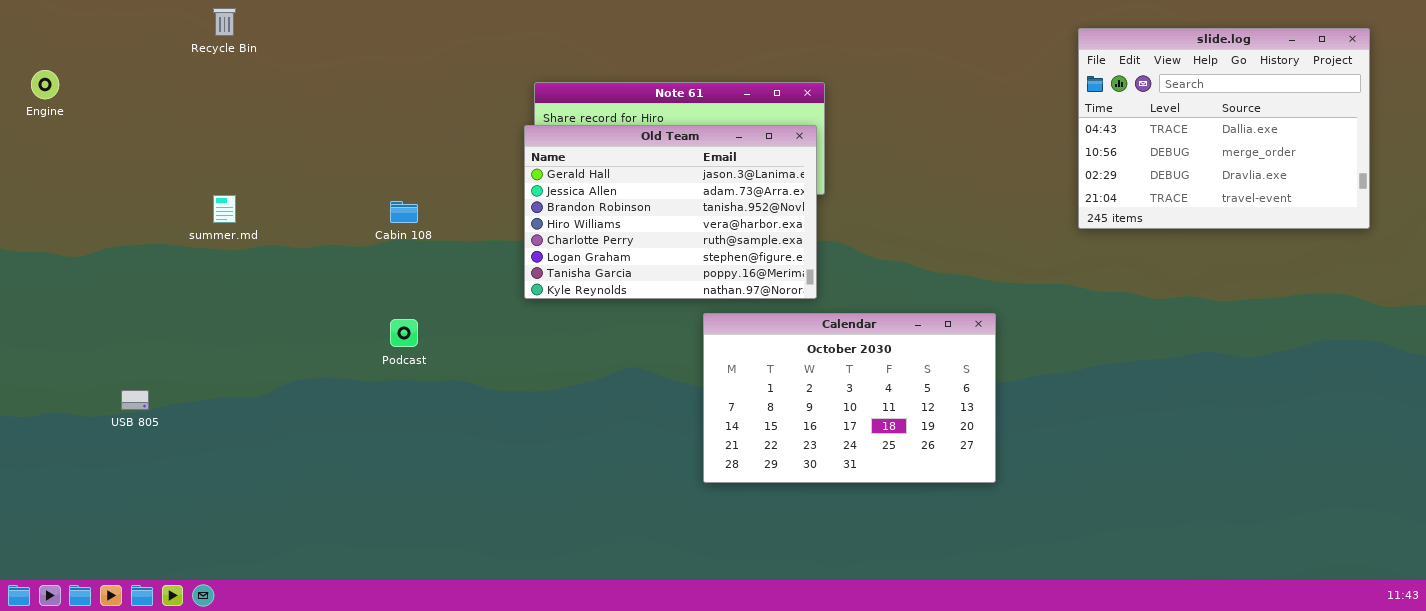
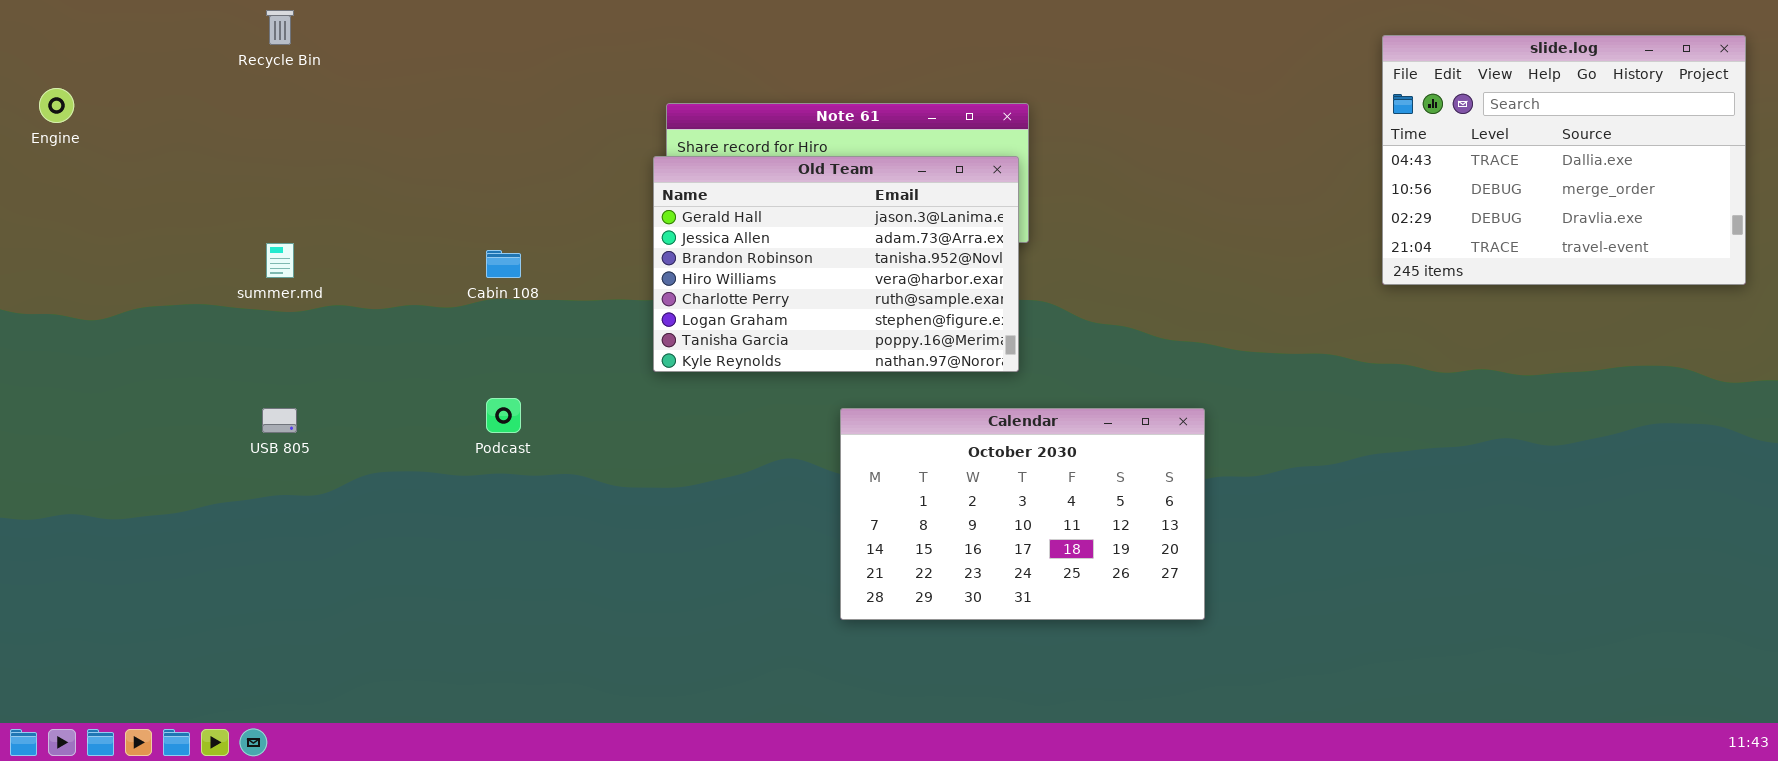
slide.log: [1078,28,1370,229] -> [1382,35,1746,285], moved
Calendar: [703,313,996,483] -> [840,408,1205,620], moved
USB 805: [121,390,149,410] -> [262,408,297,433], moved

